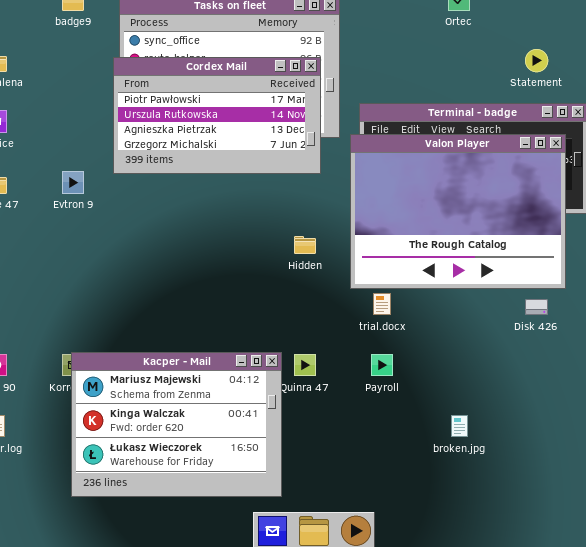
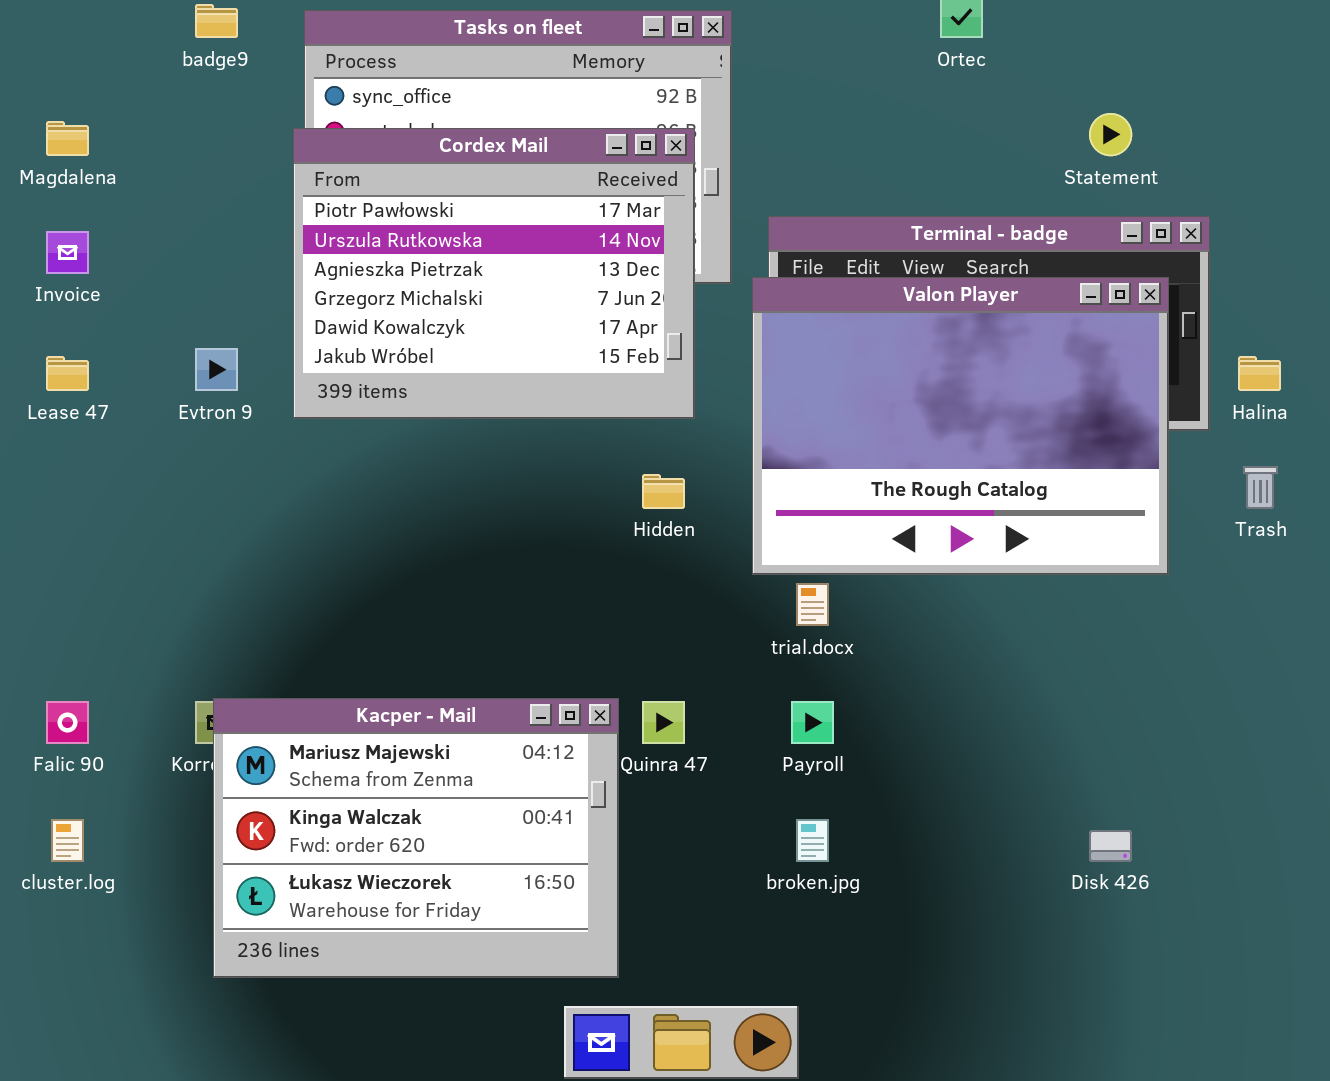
Cordex Mail: [113,57,321,174] -> [293,128,695,419], resized
Disk 426: [525,299,548,315] -> [1089,830,1132,862], moved
broken.jpg: [451,415,468,437] -> [796,819,829,862], moved

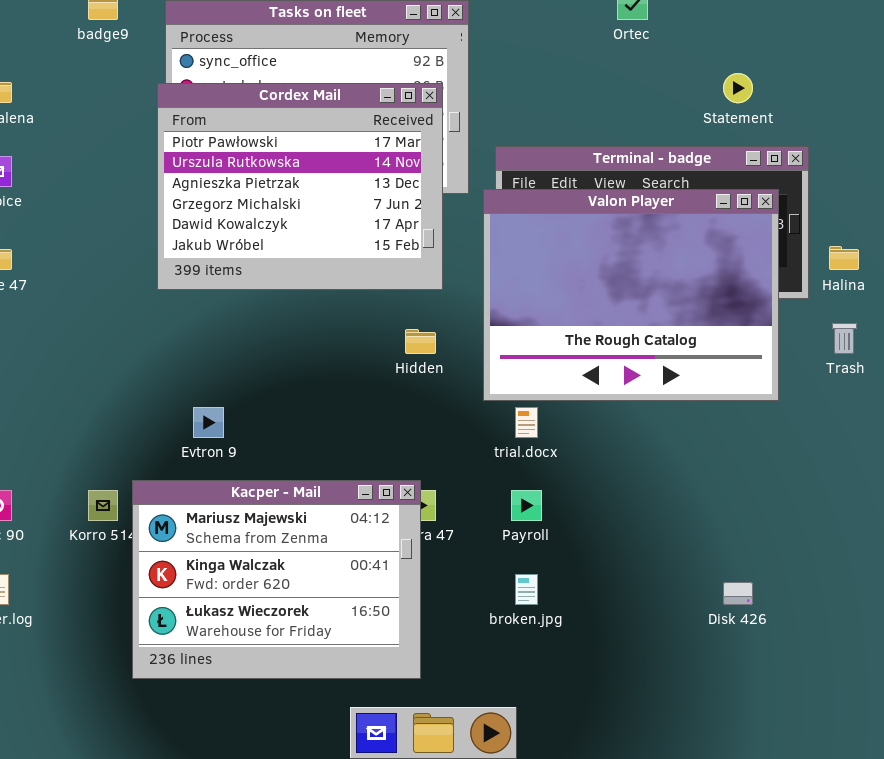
Evtron 9: [195,348,238,391] -> [193,407,224,438], moved
Kacper - Mail: [213,698,619,978] -> [132,480,421,679], moved

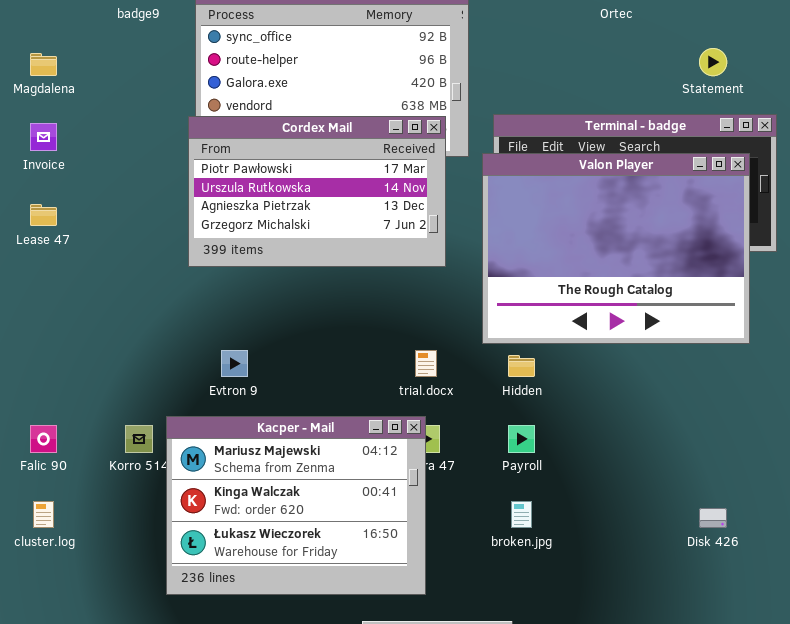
Cordex Mail: [157,83,443,290] -> [188,116,446,267], moved, resized
Hidden: [405,329,436,354] -> [508,355,535,377], moved
trial.docx: [515,407,538,438] -> [415,350,437,377], moved

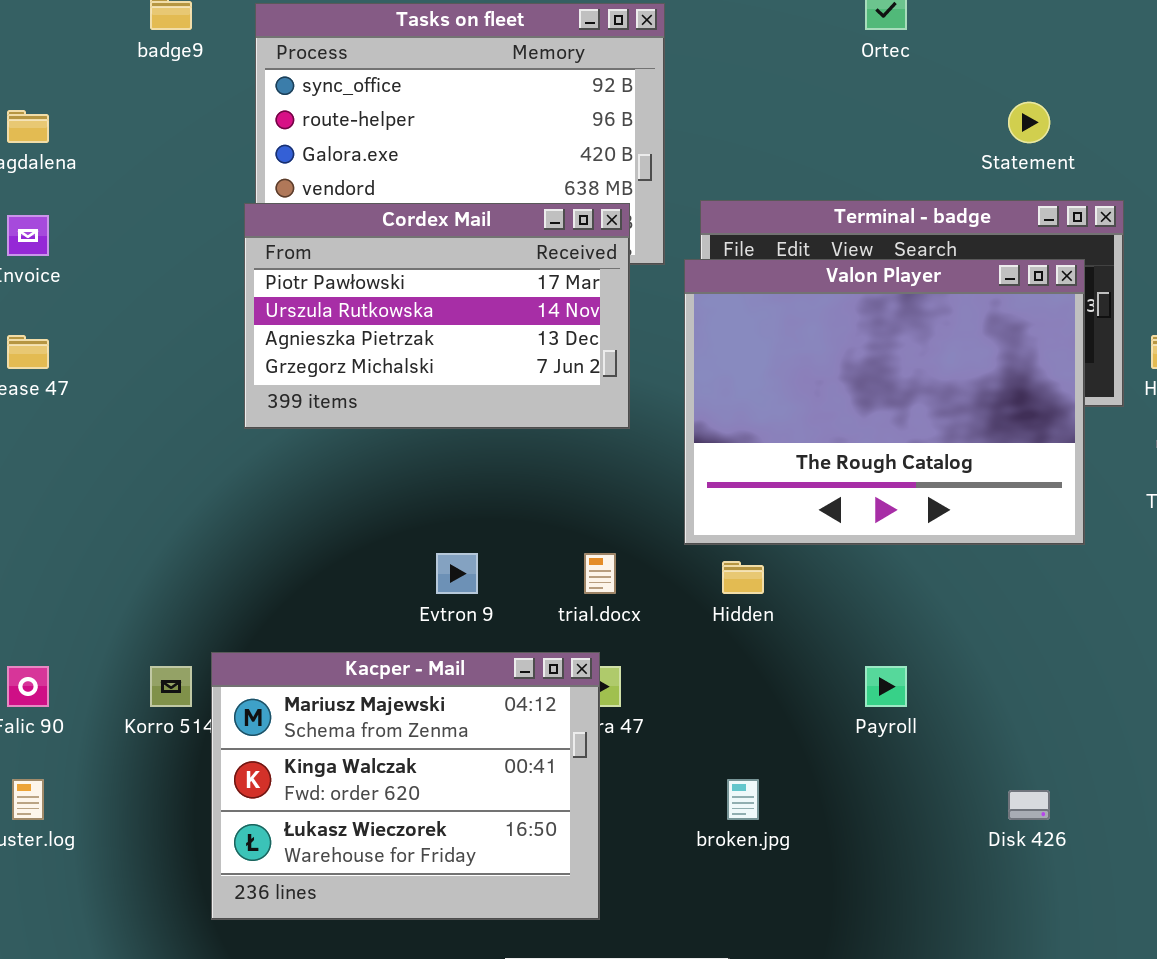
Evtron 9: [221,350,248,377] -> [436,553,478,594], moved
Payroll: [508,425,535,453] -> [865,666,907,707], moved

